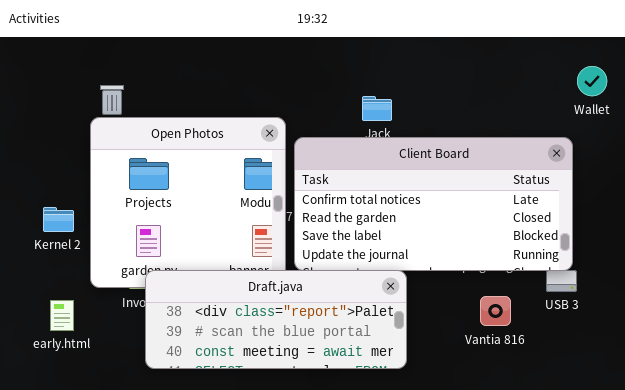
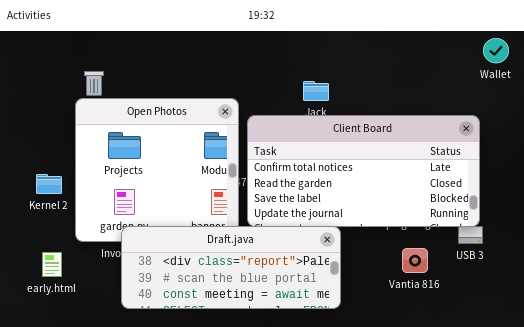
Wallet: [577,66,607,96] -> [483,38,509,63], moved

